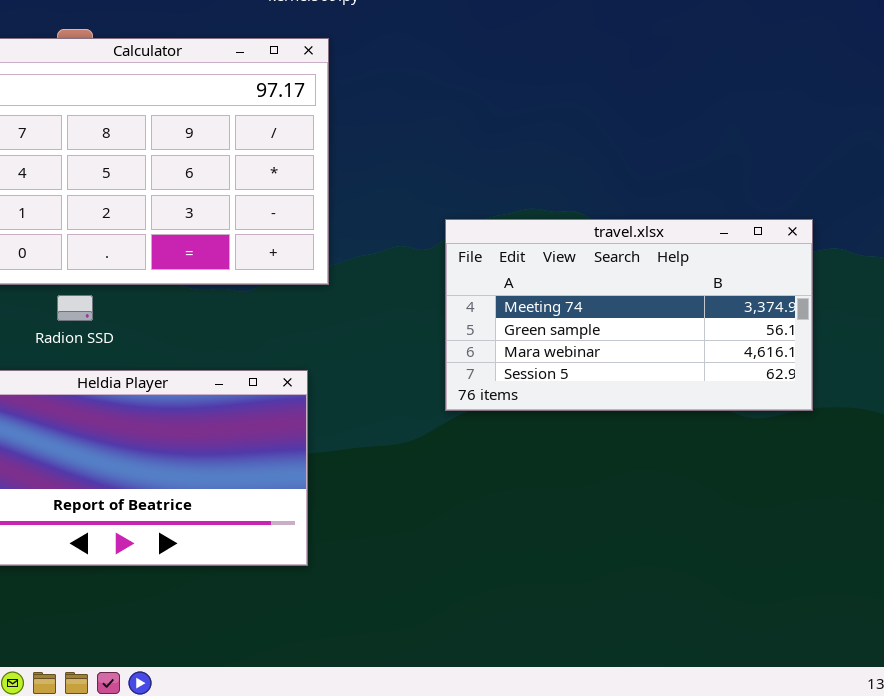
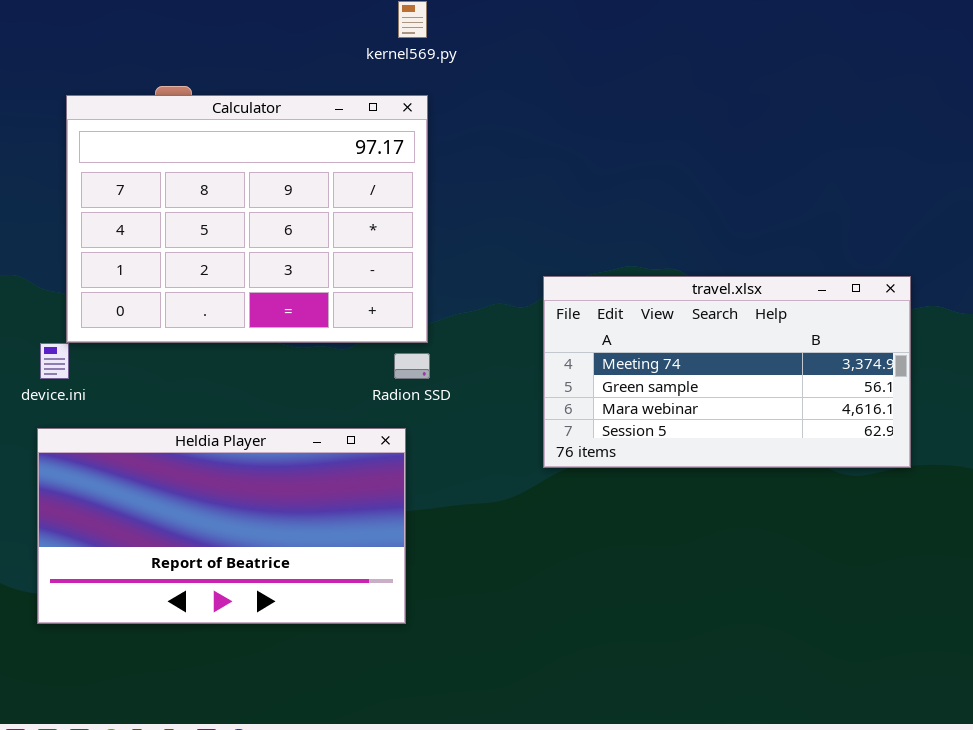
Radion SSD: [57,295,93,321] -> [394,353,430,379], moved

